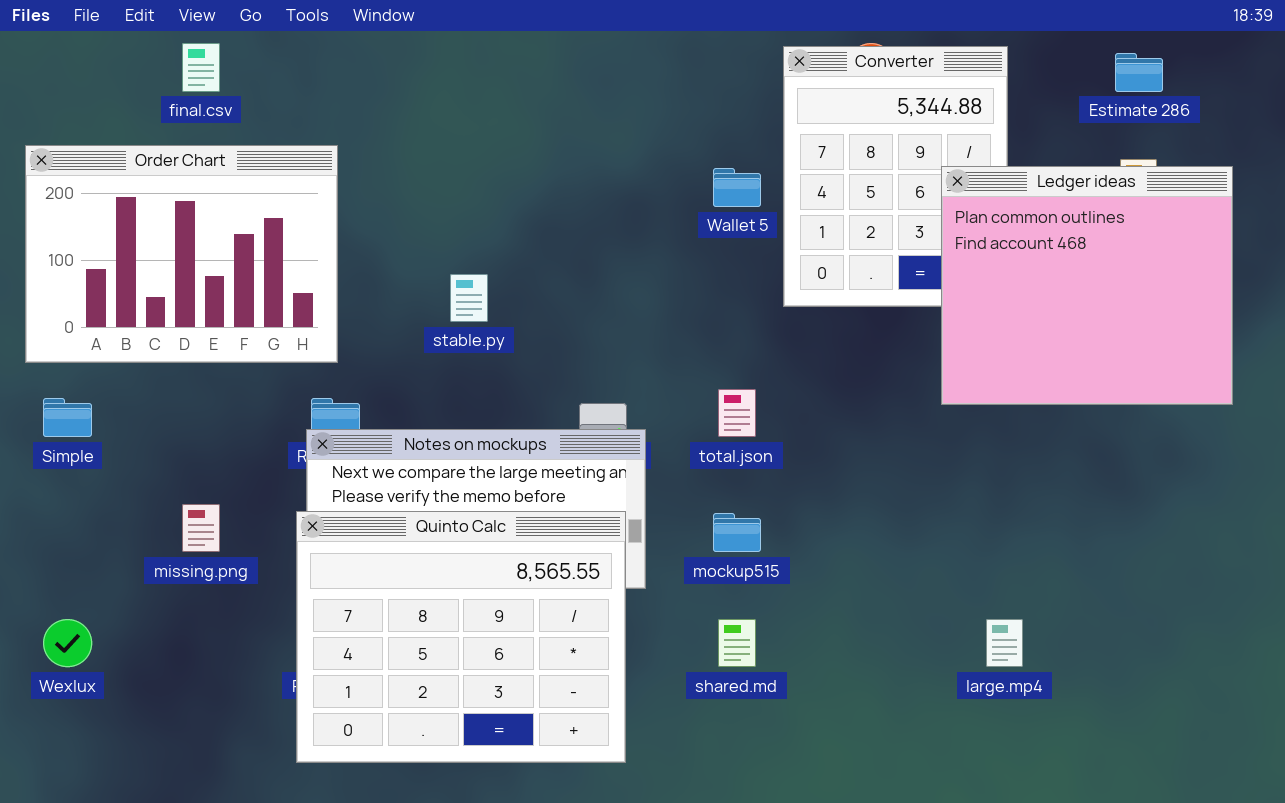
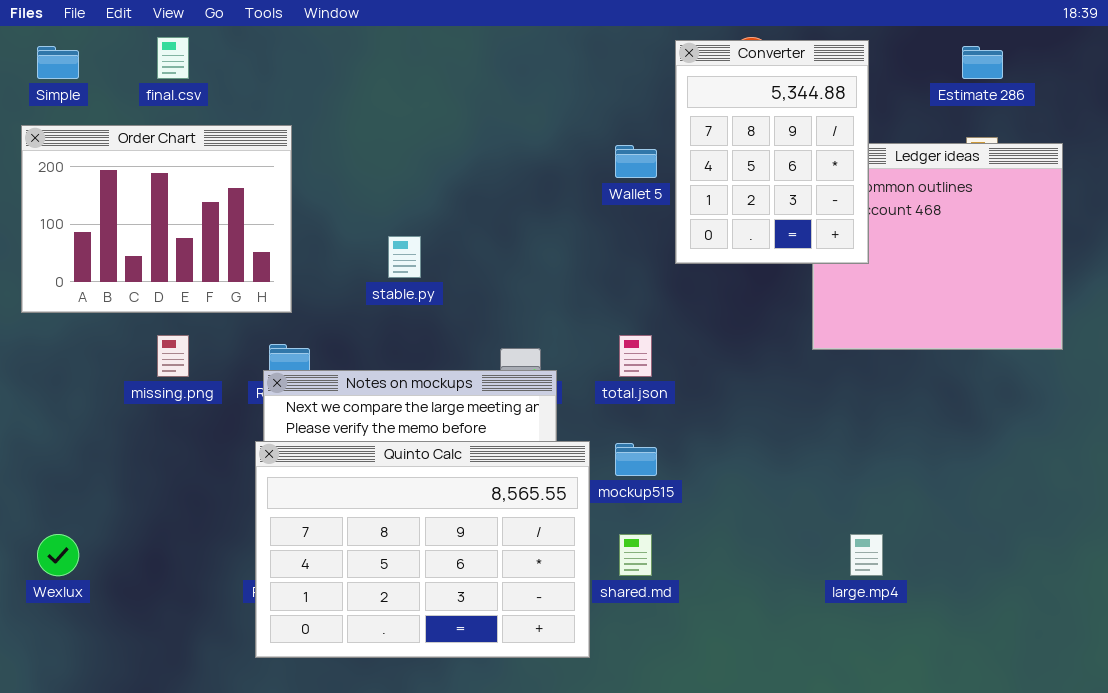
Converter: [783,46,1008,307] -> [675,40,869,264], raised
Simple: [43,398,92,437] -> [37,46,79,79], moved
missing.png: [182,504,220,552] -> [157,335,189,377], moved
Quinto Calc: [296,511,626,763] -> [255,441,590,658], resized

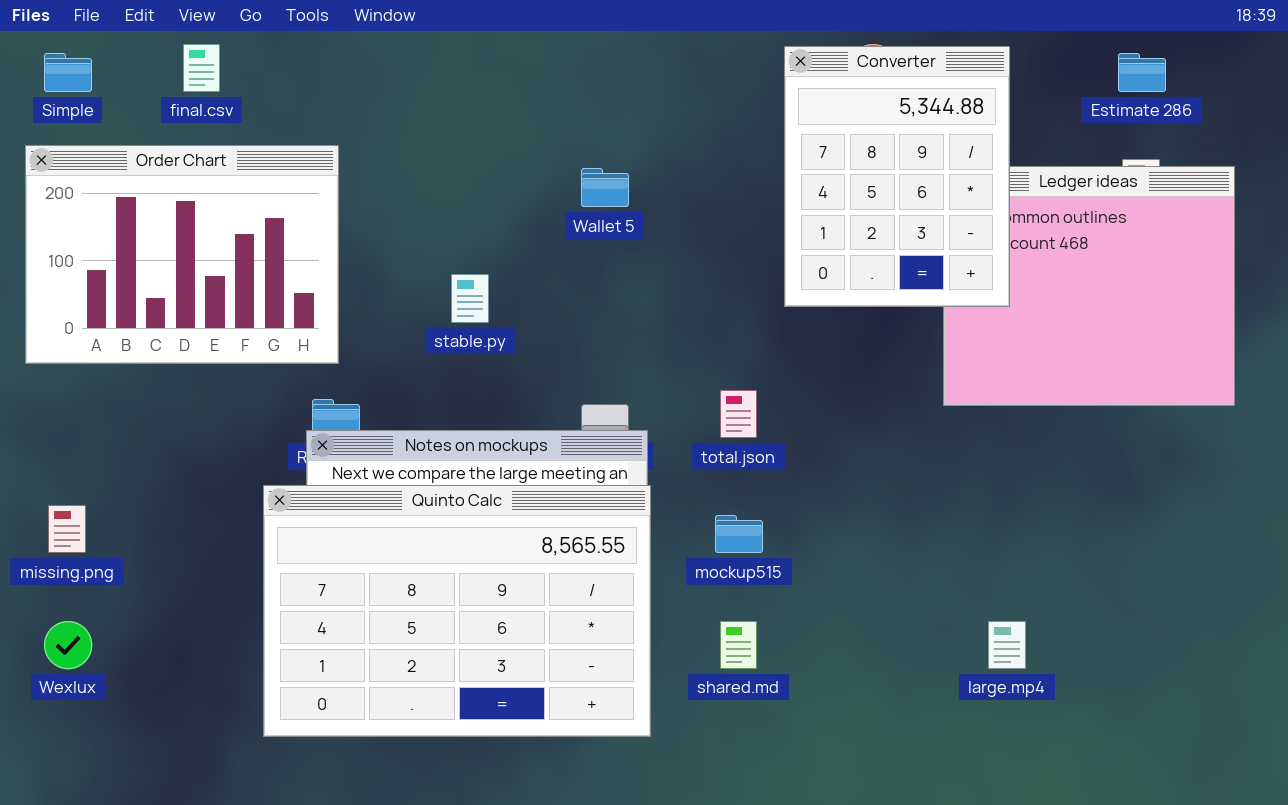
Wallet 5: [615,145,657,178] -> [581,168,629,207], moved
missing.png: [157,335,189,377] -> [48,505,86,553], moved
Quinto Calc: [255,441,590,658] -> [263,485,651,737], moved

